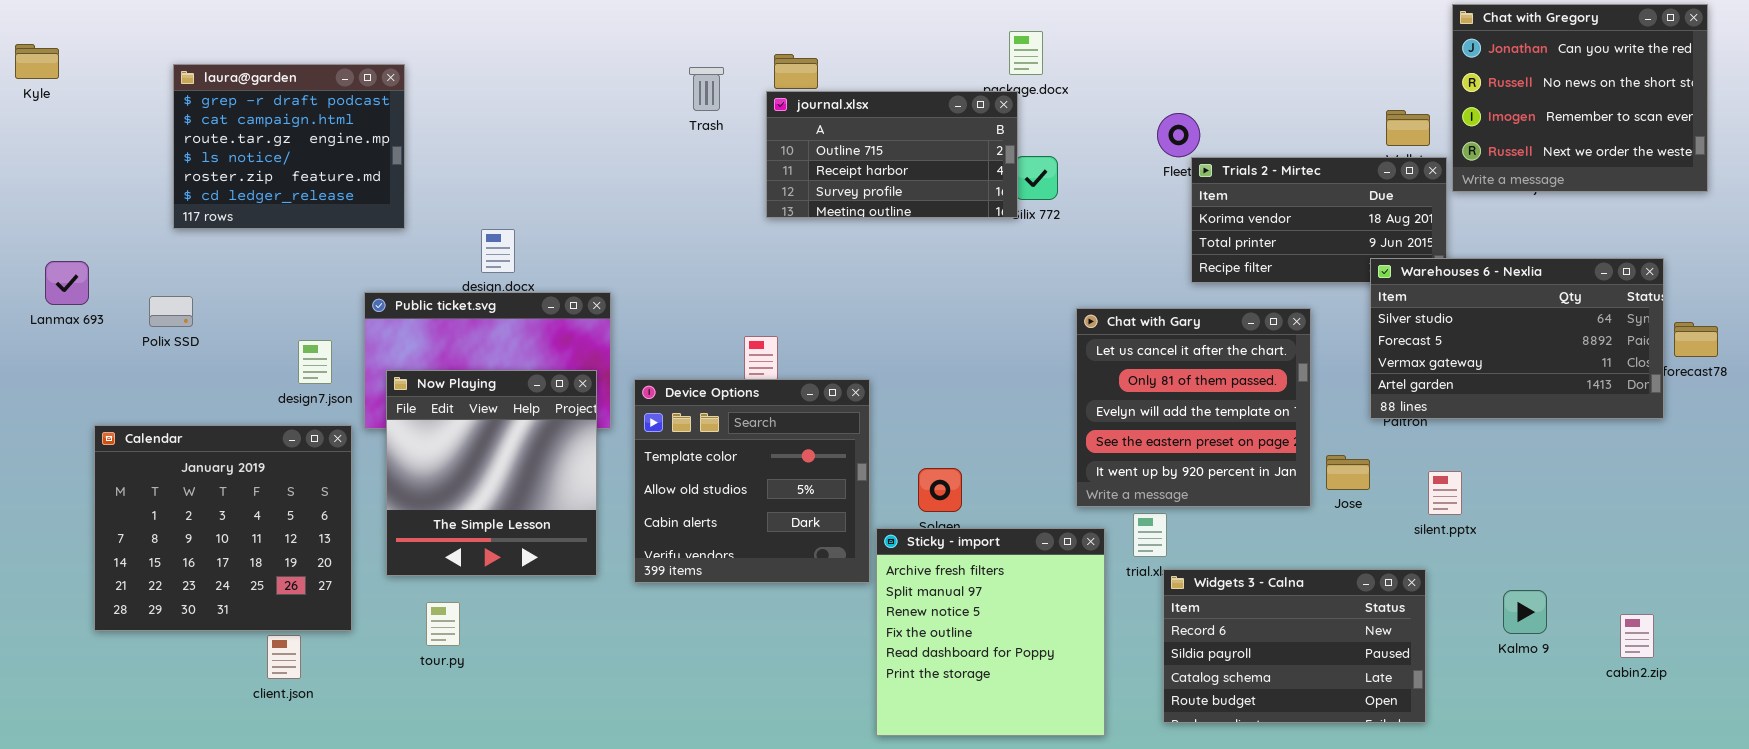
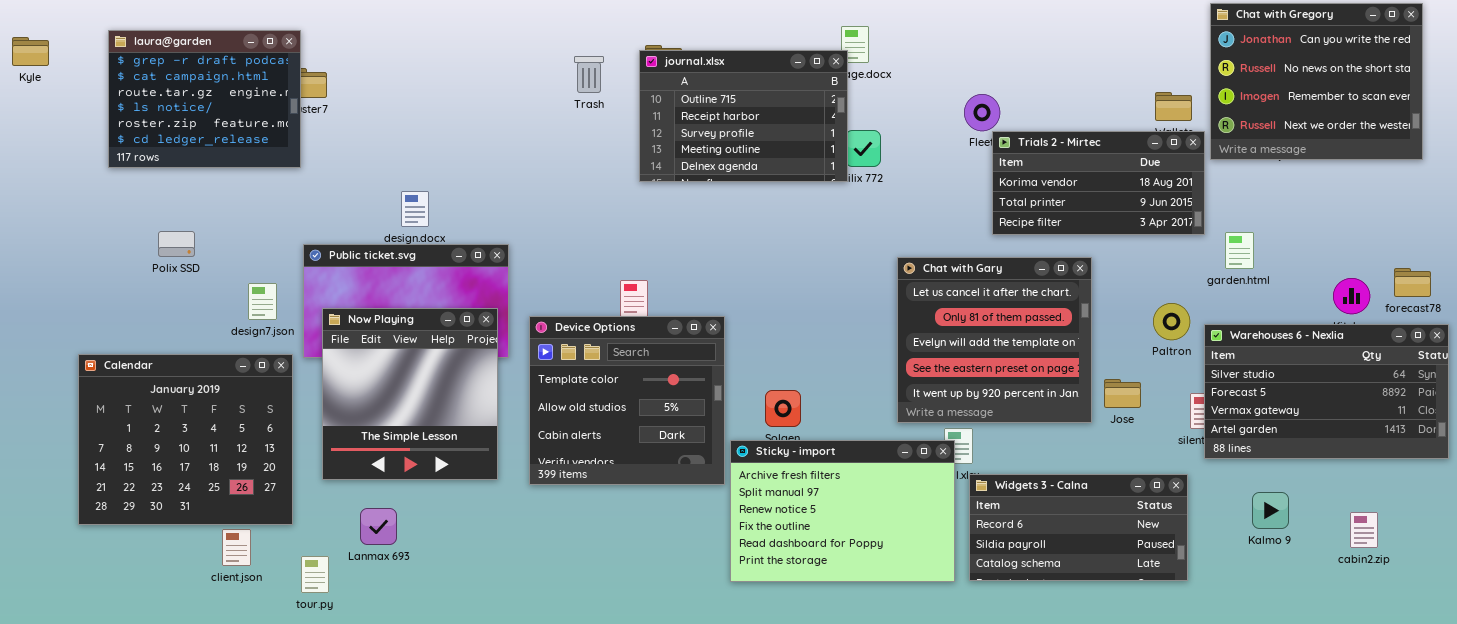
laura@garden: [173,64,405,229] -> [108,30,301,168], moved
journal.xlsx: [766,91,1018,218] -> [639,50,848,182], resized
Warehouses 6 - Nexlia: [1370,258,1664,419] -> [1204,324,1449,459], moved
Lanmax 693: [45,261,89,305] -> [360,508,397,545], moved
Polix SSD: [149,296,193,327] -> [158,231,195,257], moved
Sticky - import: [876,528,1105,736] -> [730,440,955,582], resized
Widgets 3 - Calna: [1163,569,1426,723] -> [969,474,1188,581], resized
tour.py: [426,602,460,646] -> [301,556,329,593], moved

